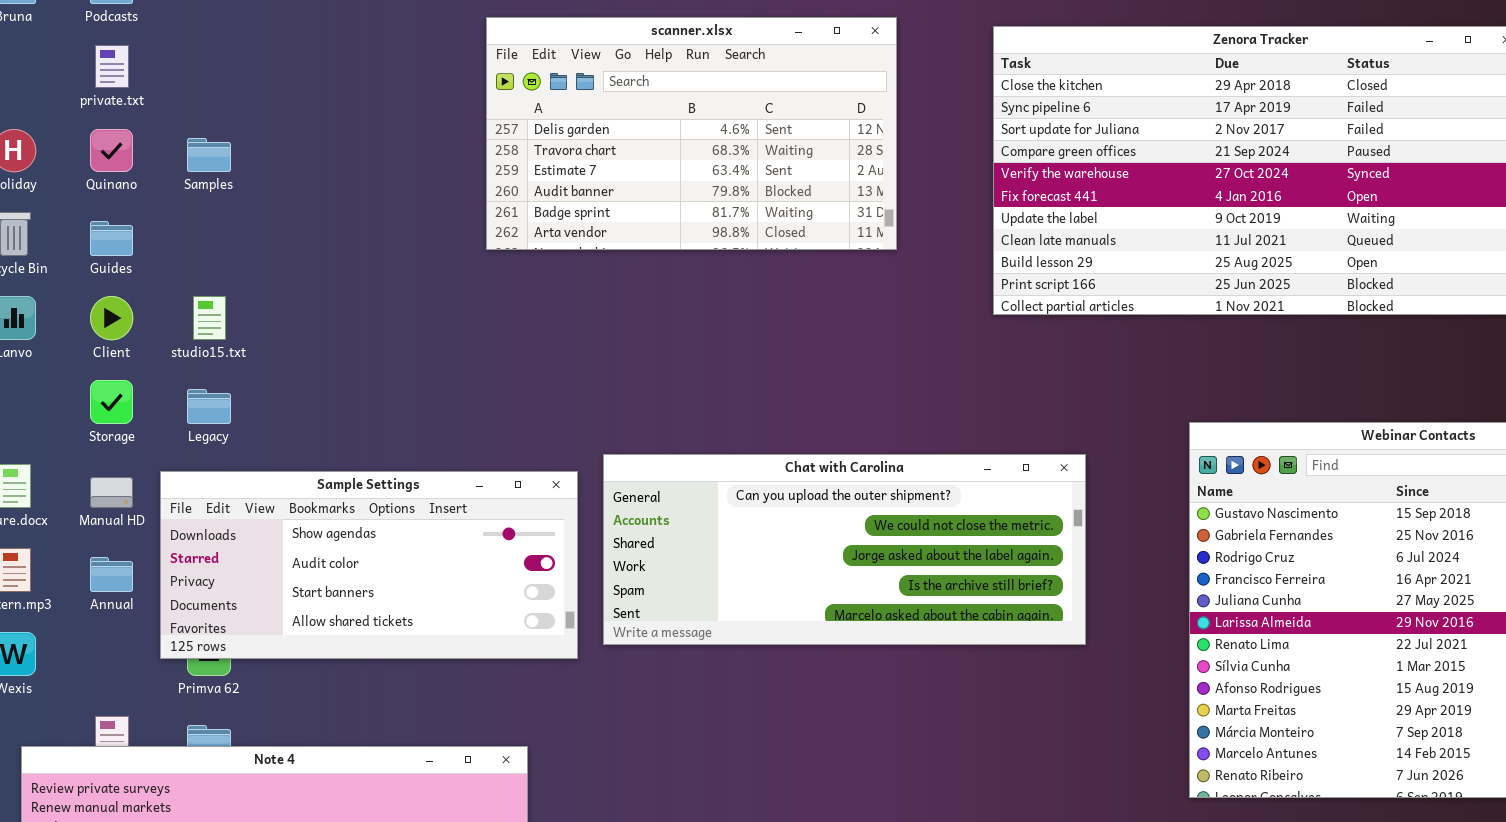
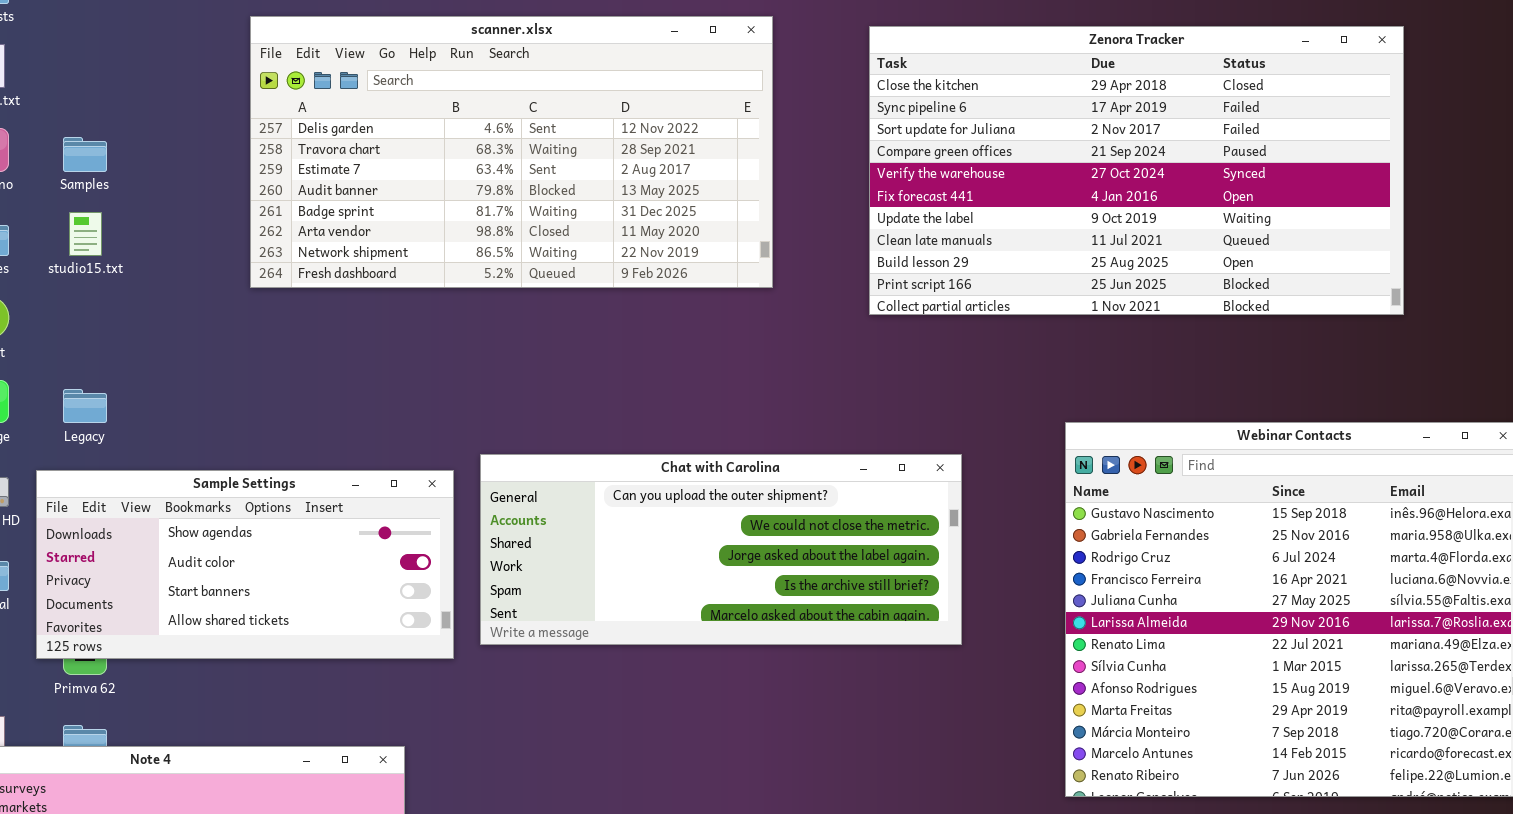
scanner.xlsx: [486,17,897,250] -> [250,16,773,288], resized
studio15.txt: [193,296,226,340] -> [69,212,102,256], moved

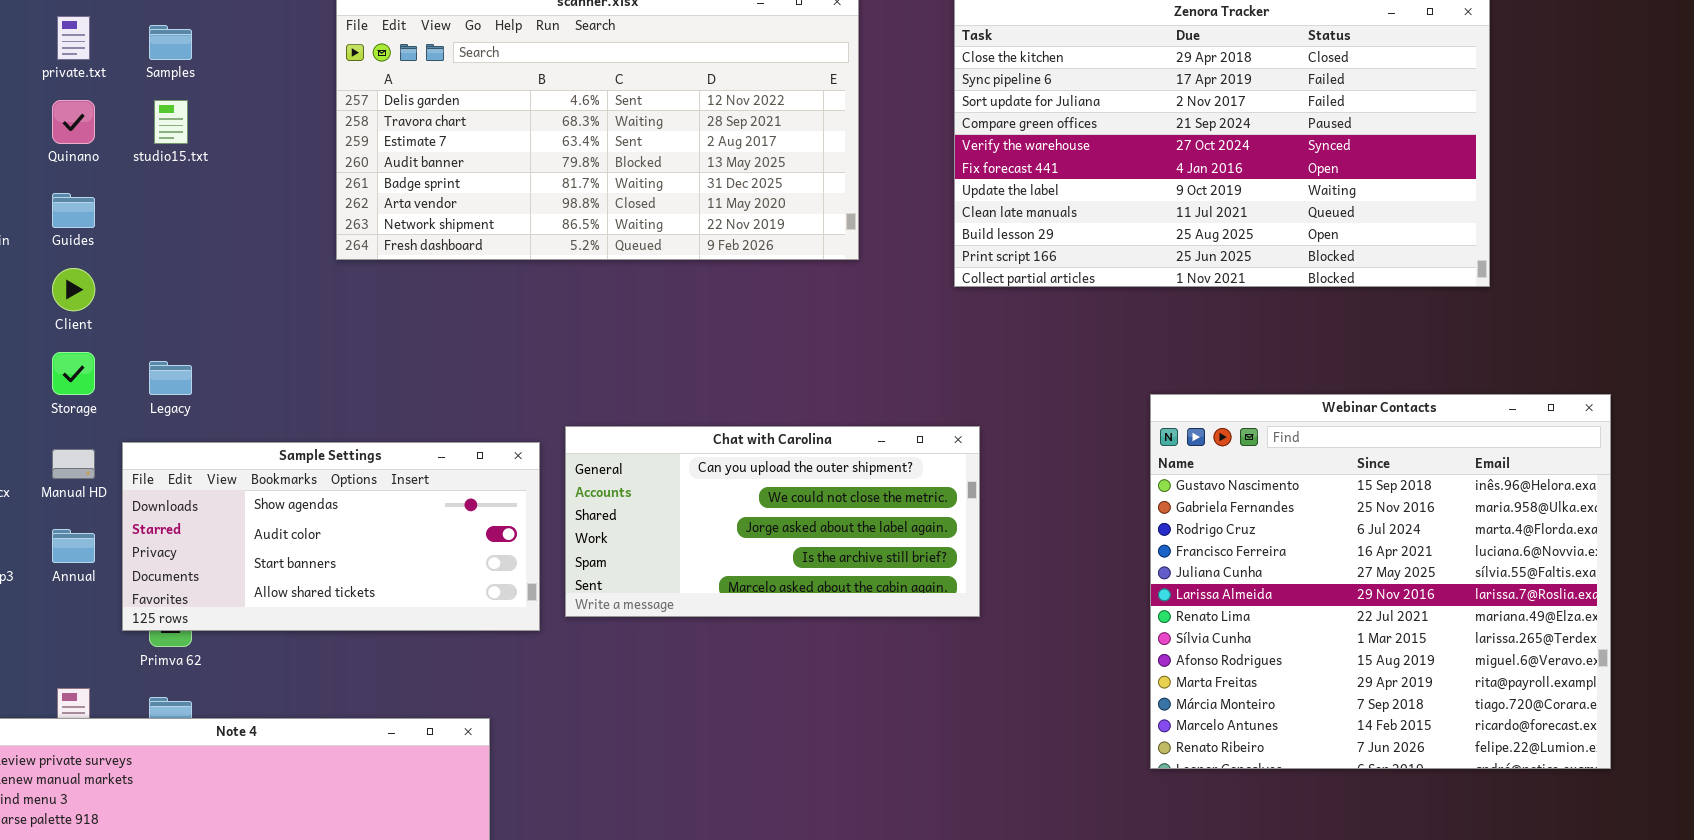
Samples: [63,137,107,172] -> [149,25,192,60], moved
studio15.txt: [69,212,102,256] -> [154,100,188,144], moved
Chat with Carolina: [480,454,962,645] -> [565,426,980,617], resized

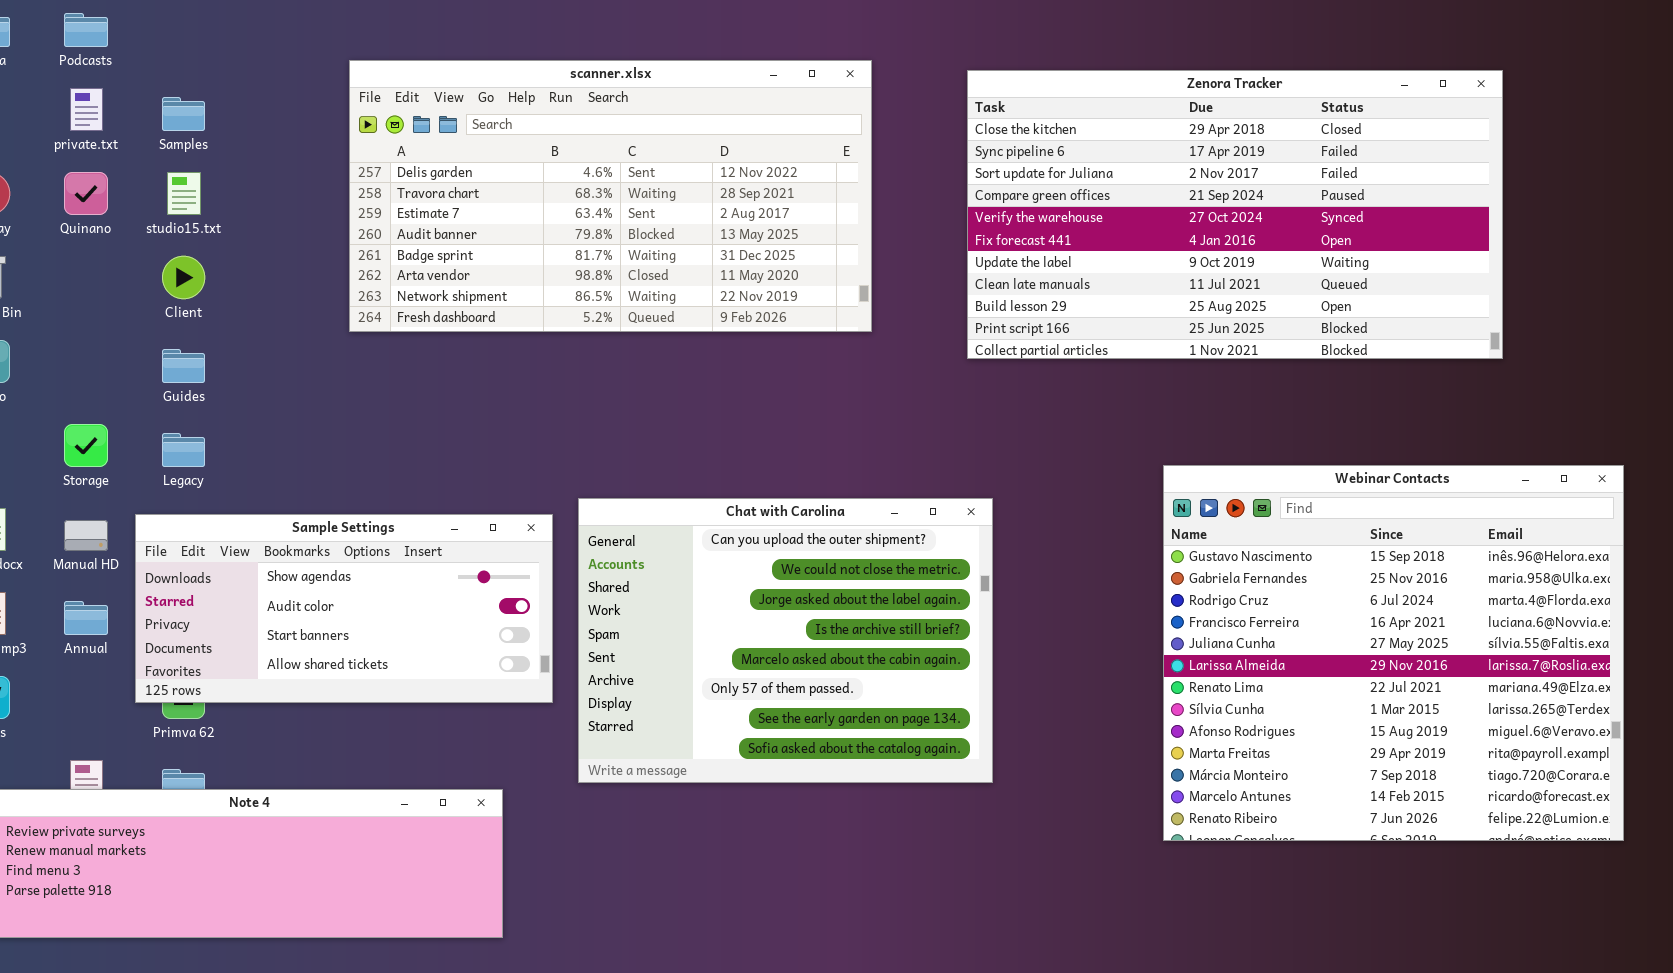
Guides: [52,193,95,228] -> [162,349,205,383], moved
Client: [52,268,95,311] -> [162,256,205,299], moved
Chat with Carolina: [565,426,980,617] -> [578,498,993,783], resized

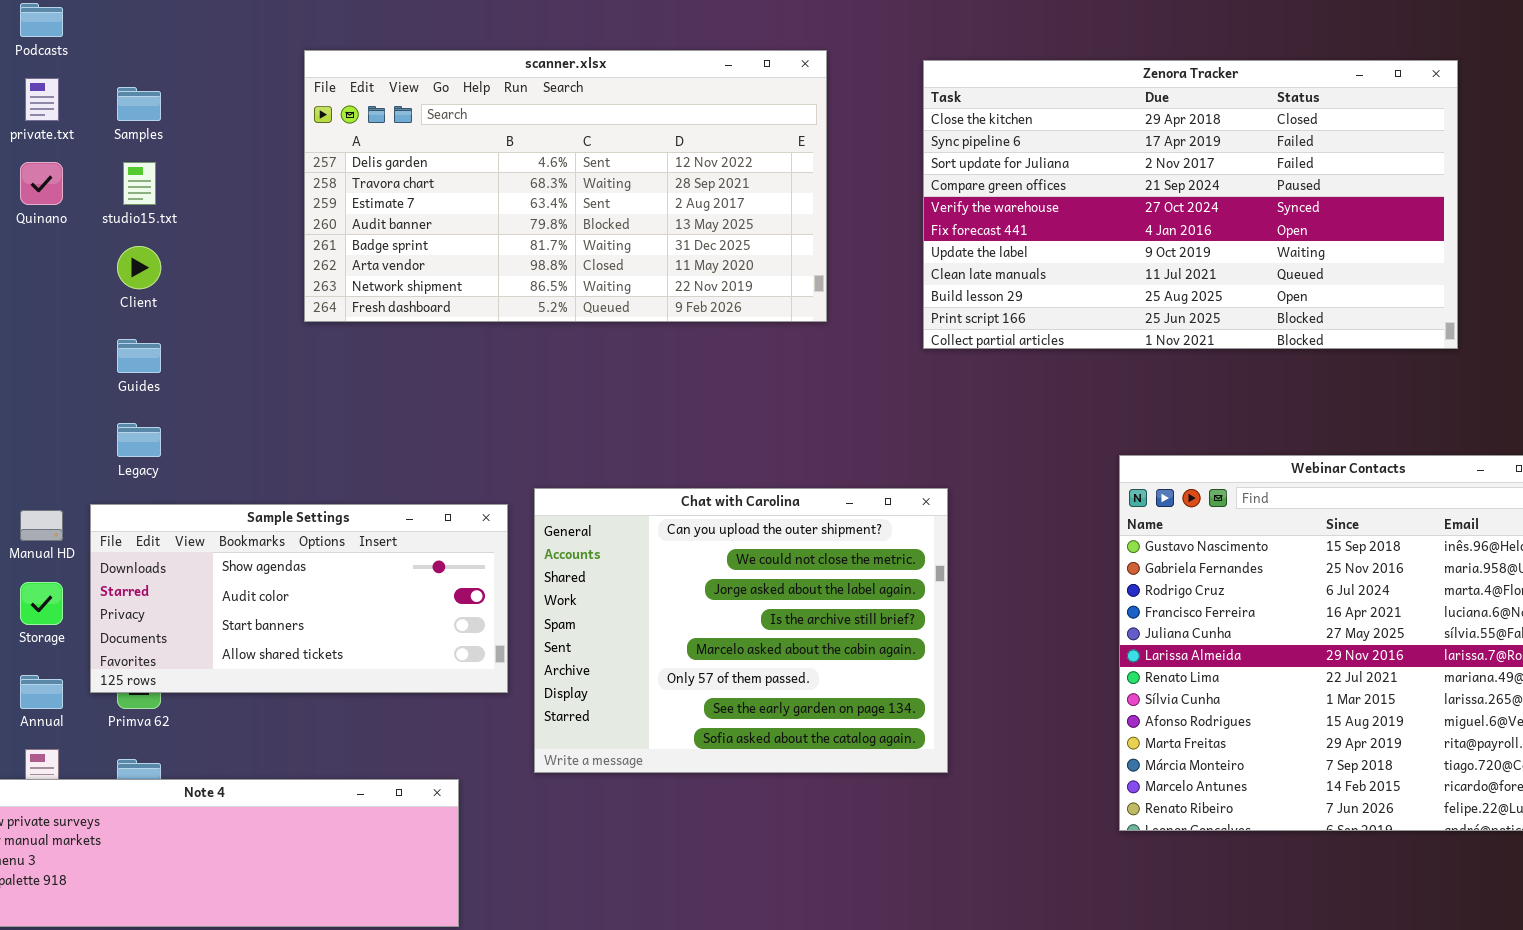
Storage: [64,424,108,467] -> [20,582,63,625], moved
Annual: [64,601,108,635] -> [20,675,63,709], moved

